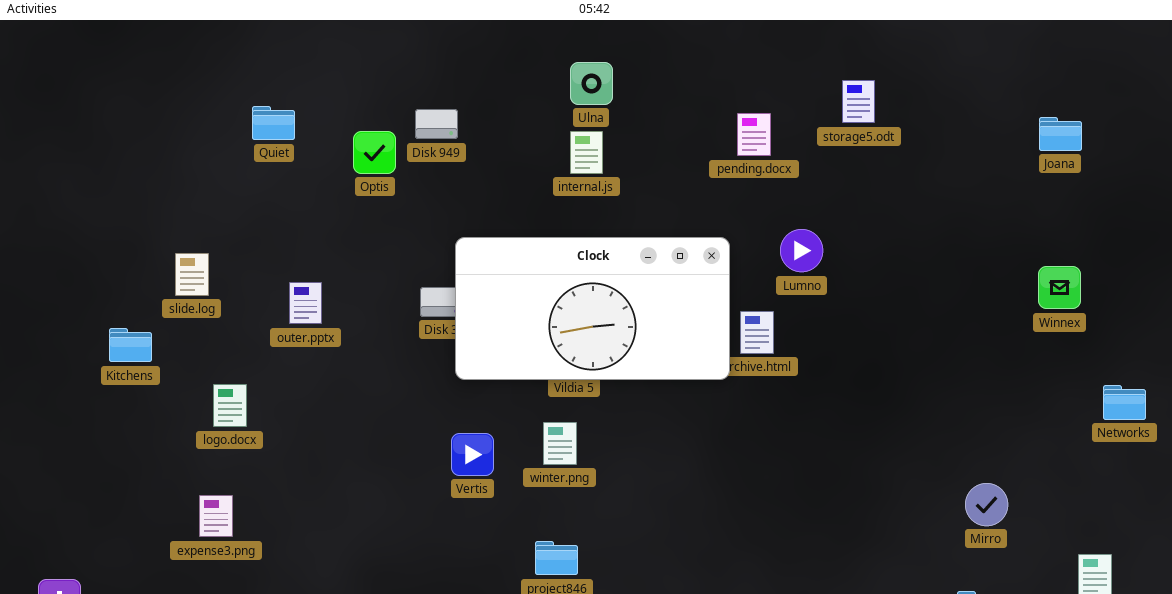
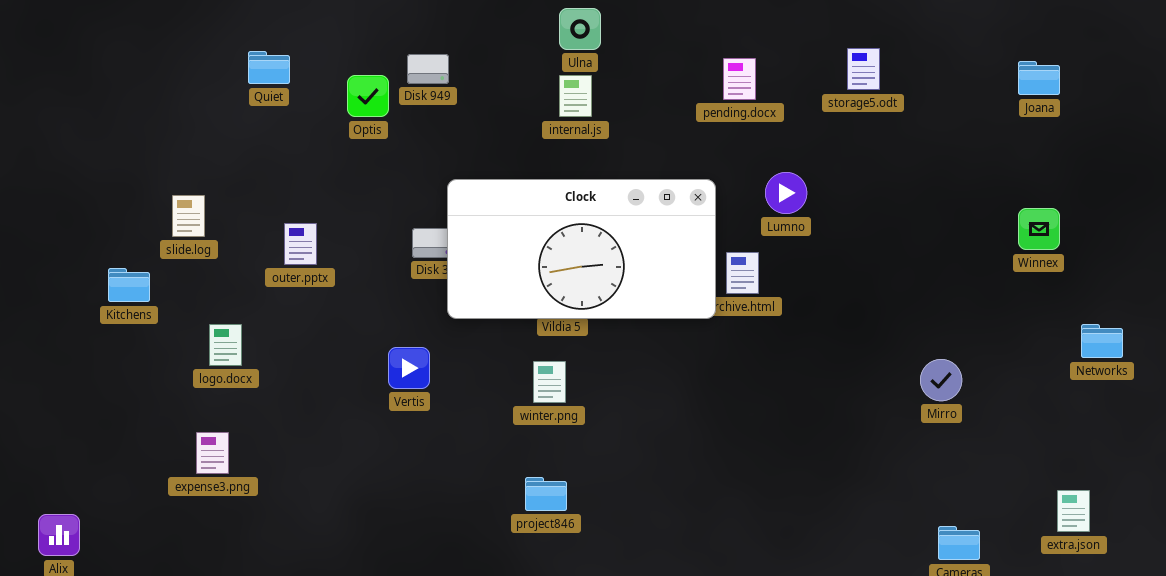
storage5.odt: [842,80,875,123] -> [847,48,880,90], moved
Vertis: [451,433,494,476] -> [388,347,430,389], moved
Mirro: [965,483,1008,526] -> [920,359,962,401], moved

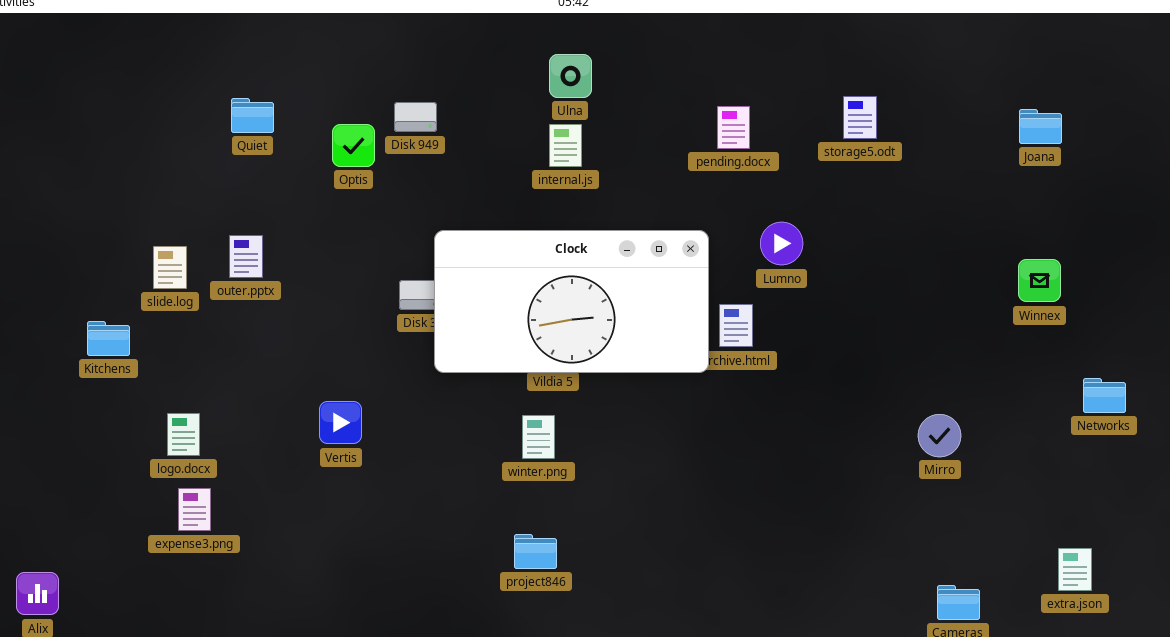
outer.pptx: [284,223,317,265] -> [229,235,263,278], moved
logo.docx: [209,324,242,366] -> [167,413,200,456], moved
Vertis: [388,347,430,389] -> [319,401,362,444], moved

